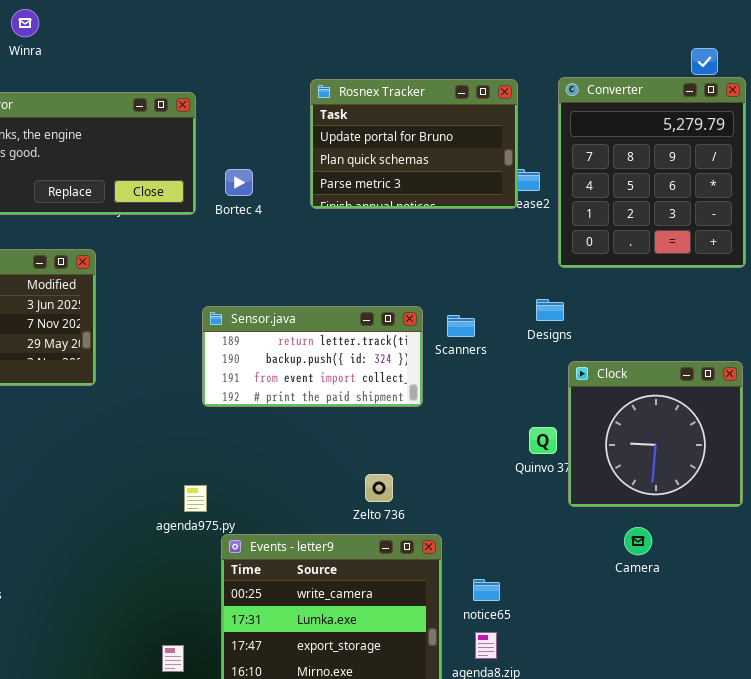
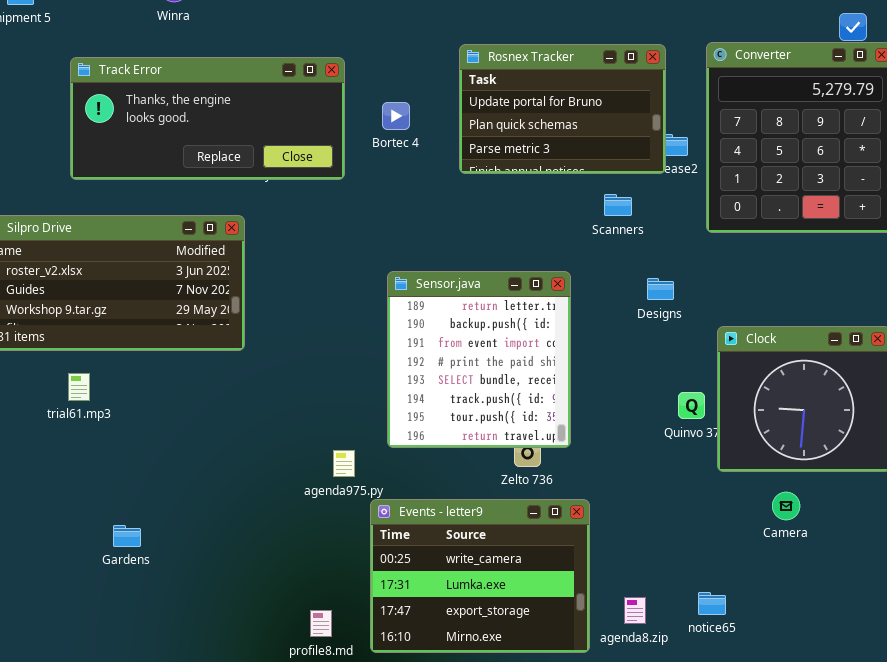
Bortec 4: [225,169,253,196] -> [382,102,410,130], moved
Designs: [536,299,564,321] -> [647,278,674,300], moved
Sensor.java: [202,306,423,407] -> [387,271,571,448], resized
Scanners: [447,315,475,337] -> [604,194,632,216], moved
notice65: [473,579,500,601] -> [698,592,726,615], moved

